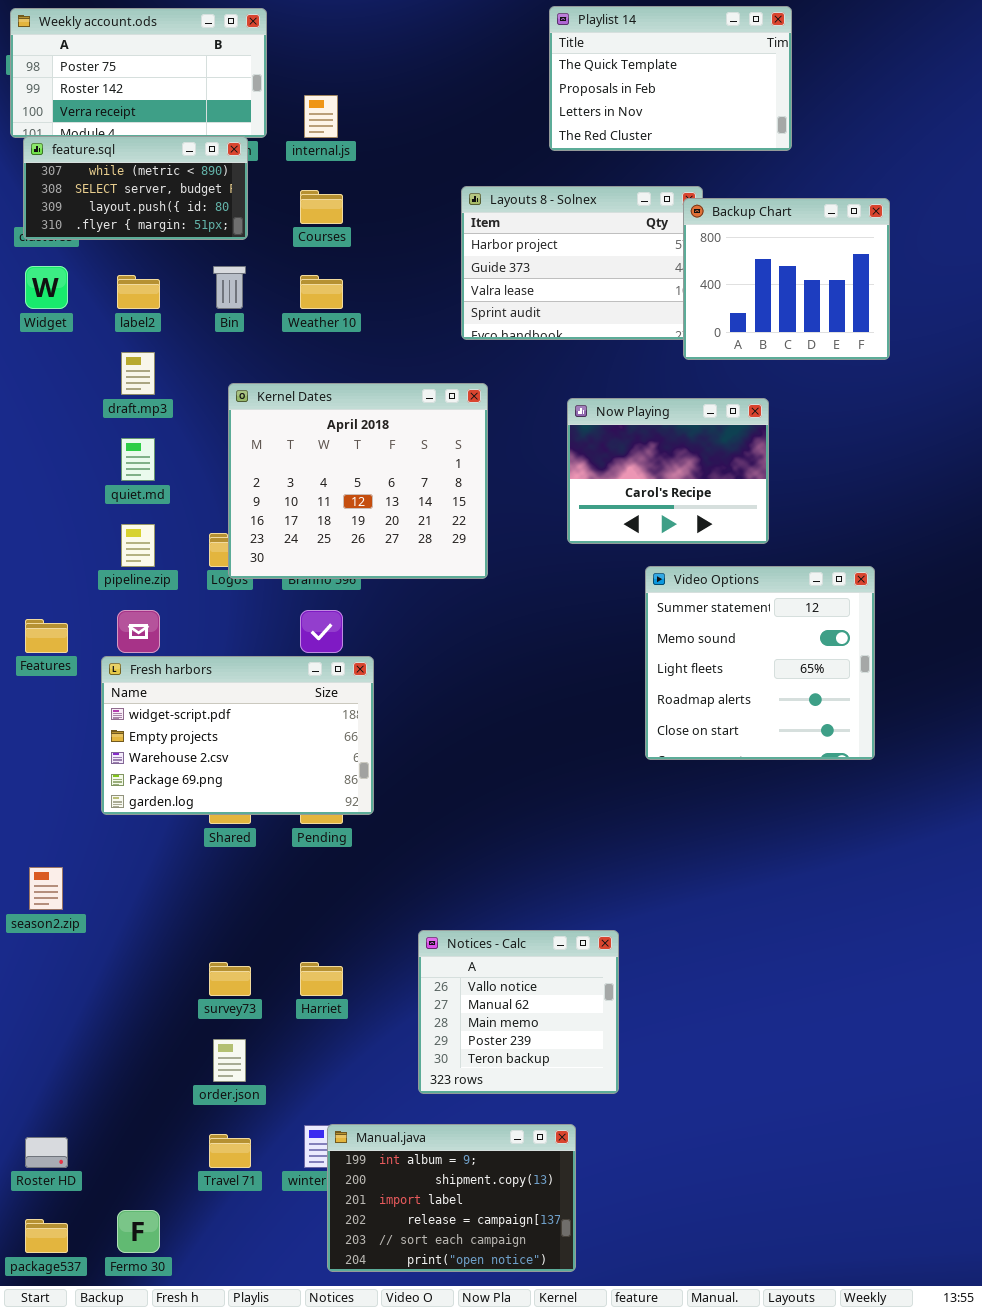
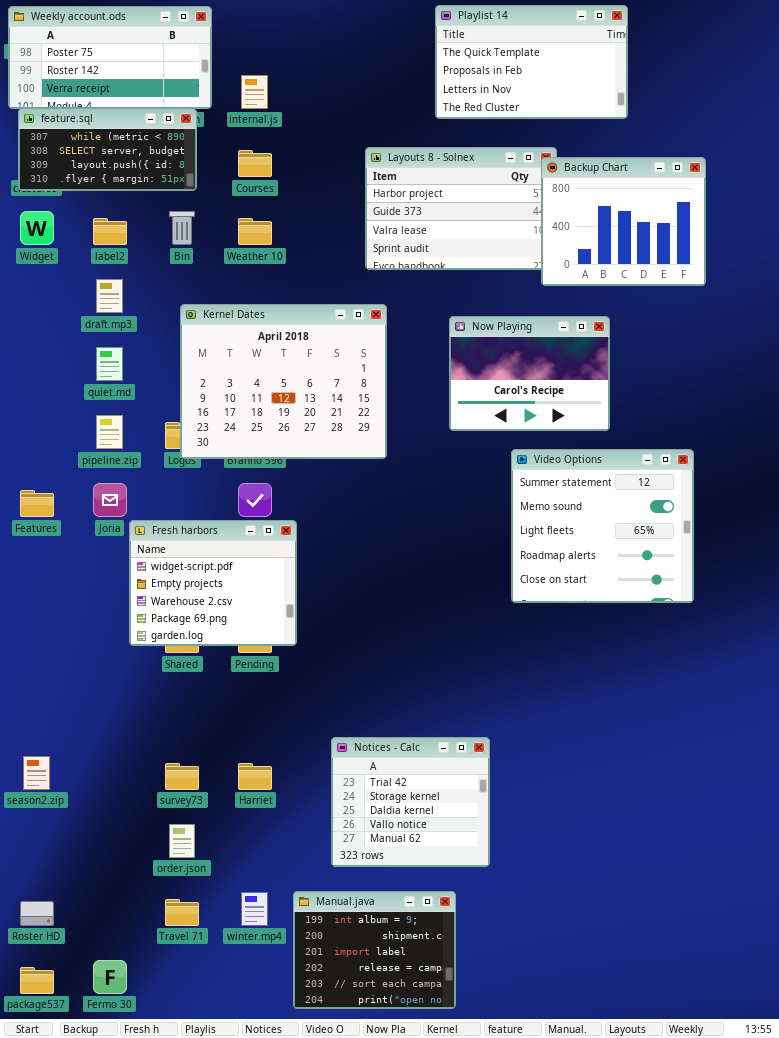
Fresh harbors: [101,656,374,815] -> [129,520,297,646], resized
season2.zip: [29,867,63,910] -> [23,756,50,790], moved
Notices - Calc: [418,930,619,1094] -> [331,737,490,867], scrolled up 3 rows
Manual.java: [327,1124,576,1272] -> [293,891,456,1009], resized

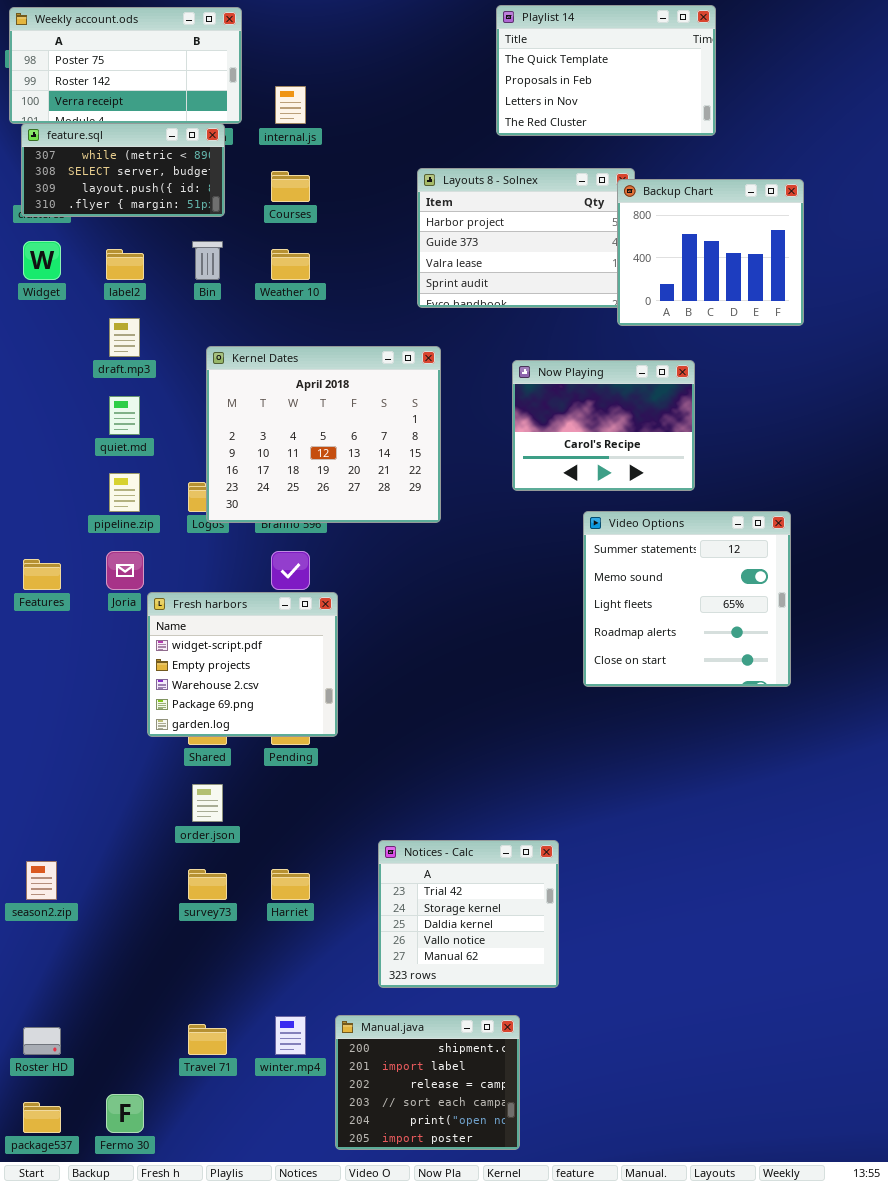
order.json: [169,824,195,858] -> [192,784,223,822], moved
Manual.java: [293,891,456,1009] -> [335,1015,520,1150], scrolled down 1 row

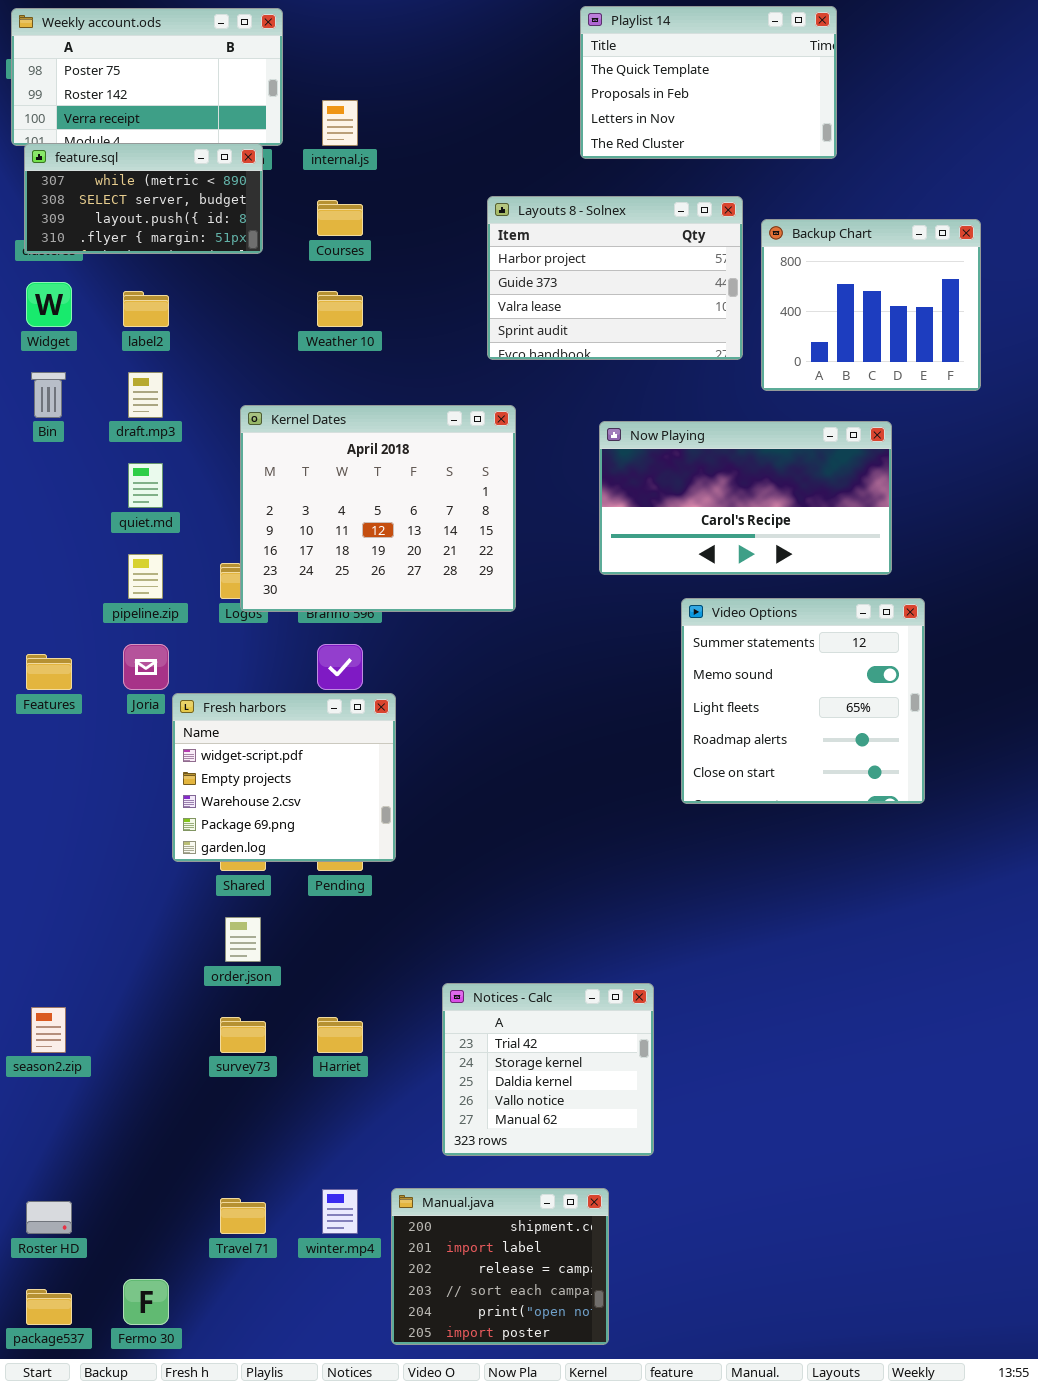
Backup Chart: [617,179,804,326] -> [761,219,981,391], moved
Bin: [192,241,223,280] -> [31,372,66,418], moved
Now Playing: [512,360,695,491] -> [599,421,892,575], resized

